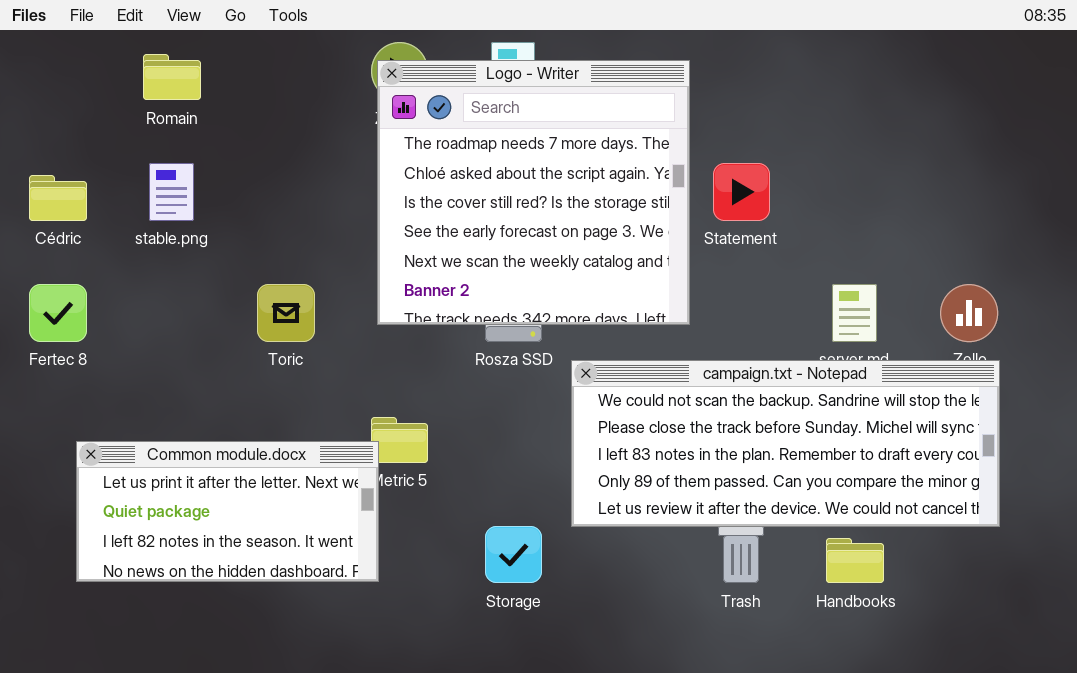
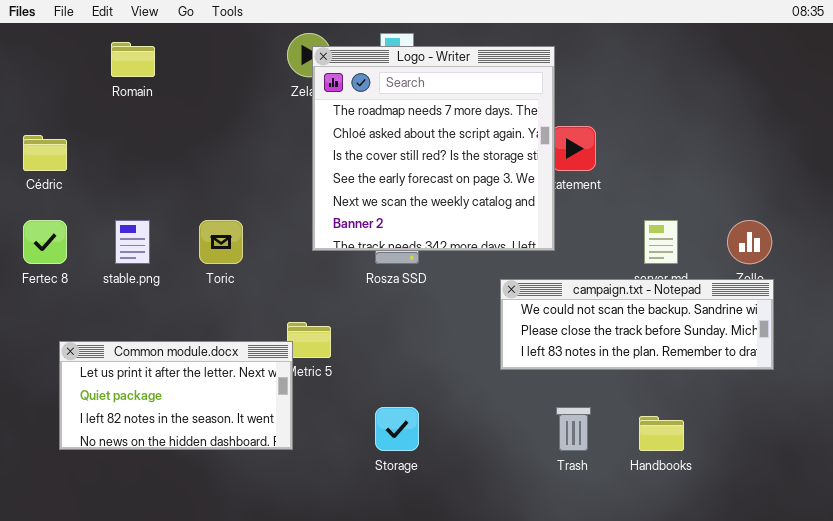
Logo - Writer: [377,60,690,325] -> [312,46,555,251], moved
stable.png: [149,163,194,221] -> [115,220,150,264], moved
campaign.txt - Notepad: [571,360,1000,527] -> [500,279,774,370], resized

